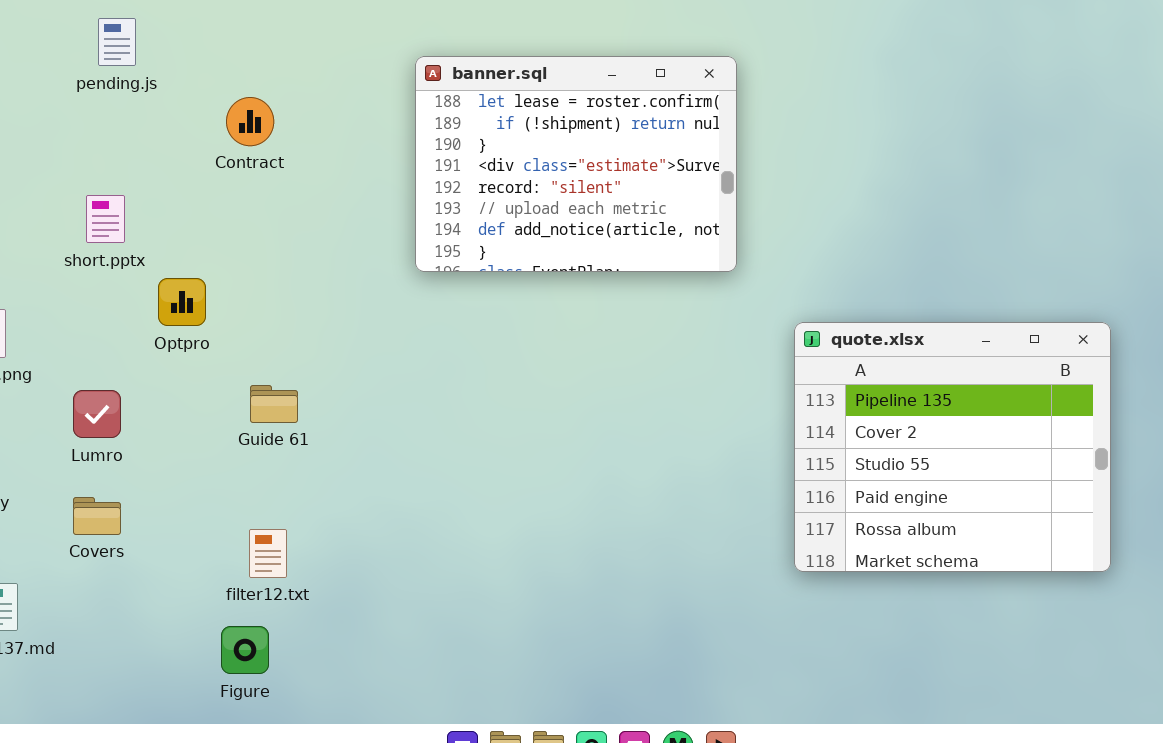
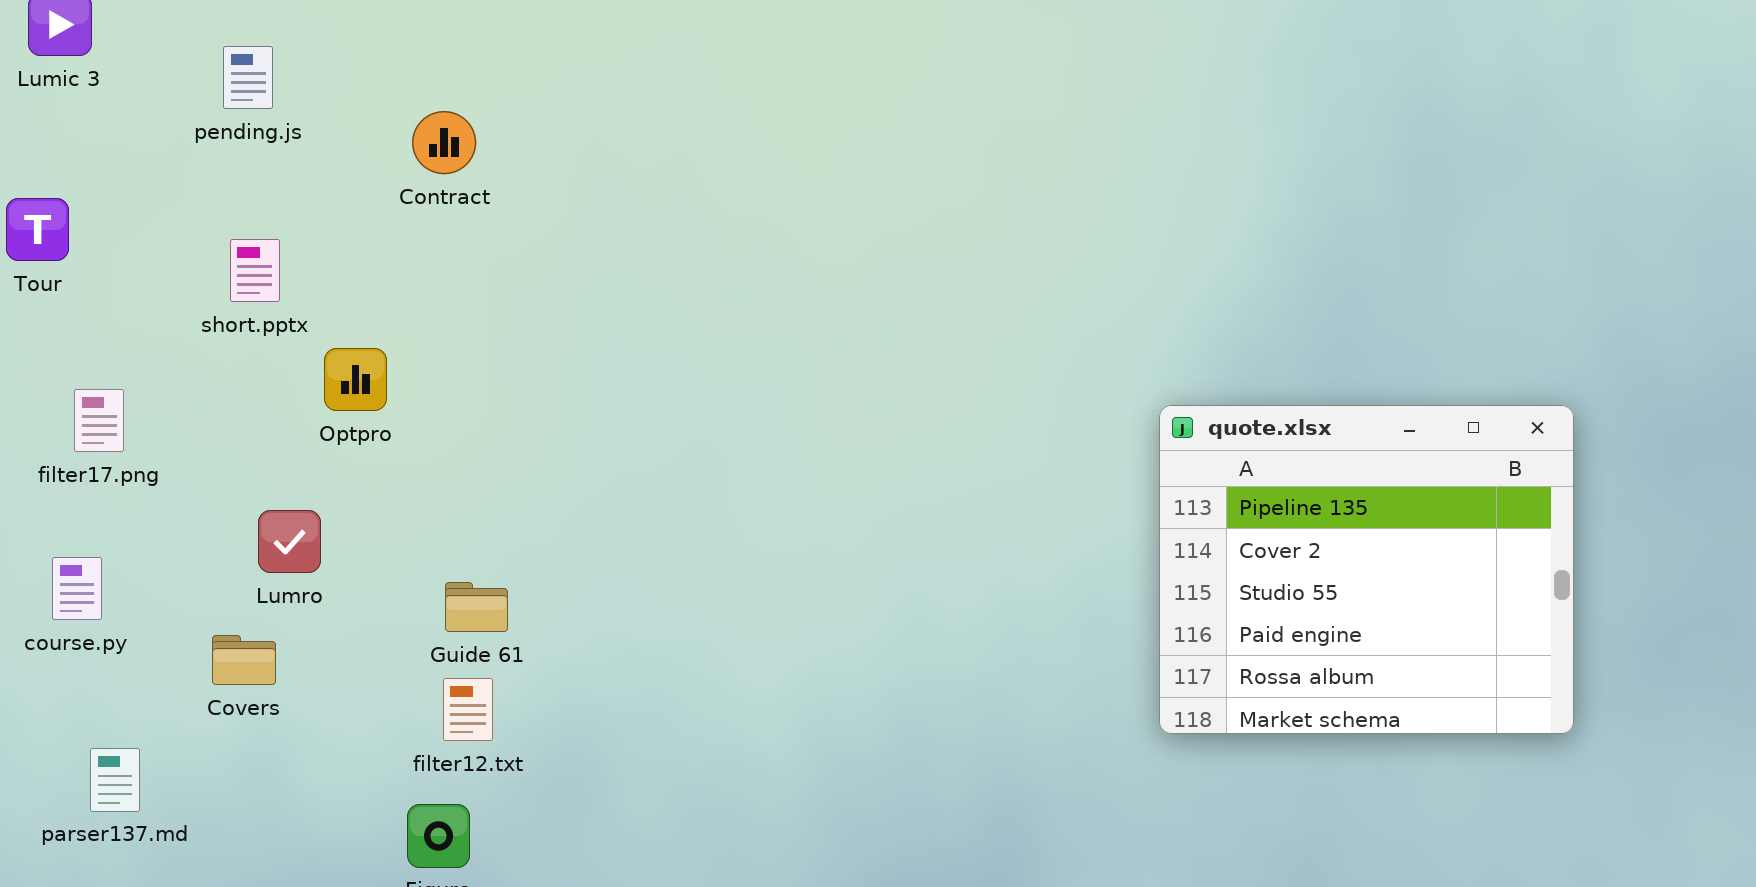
pending.js: [98,18,136,66] -> [223,46,273,109], moved
banner.sql: [415,56,737,272] -> none, closed
Guide 61: [250,385,298,423] -> [445,582,508,632], moved
Lumro: [73,390,121,438] -> [258,510,321,573], moved

